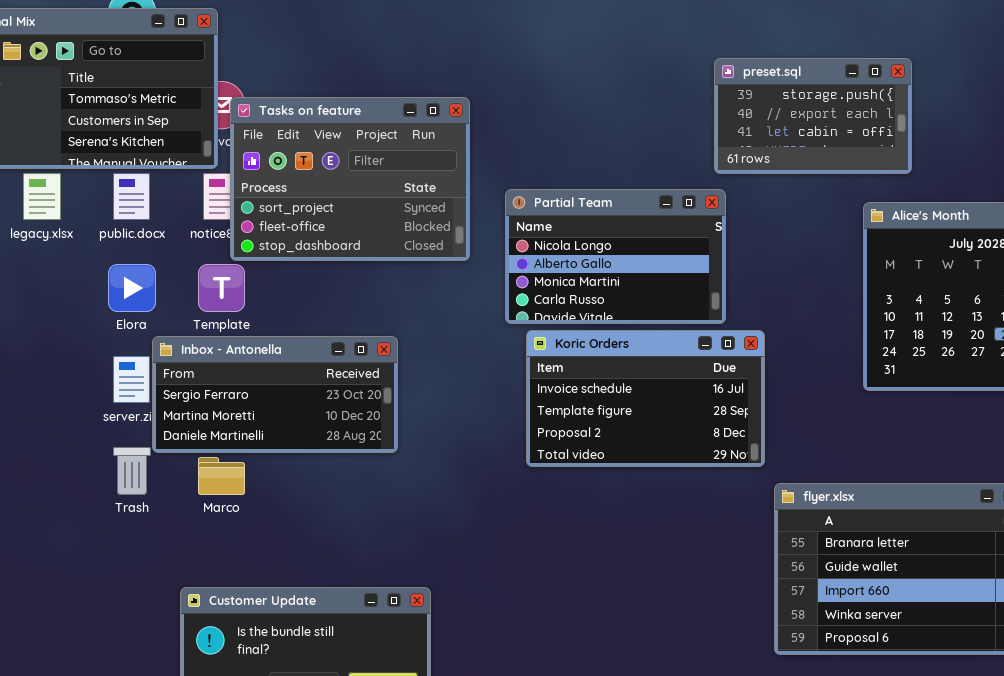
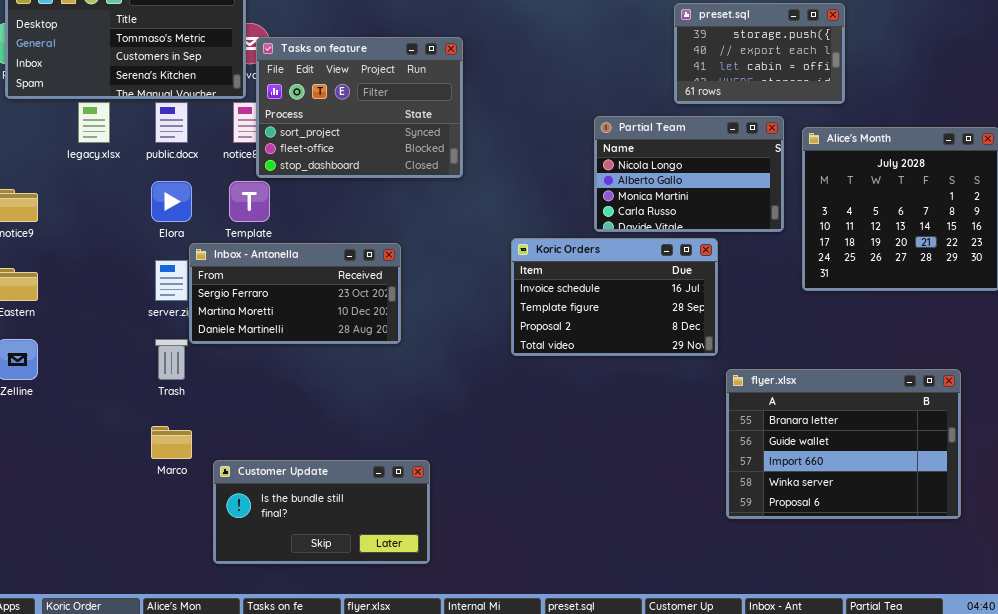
Partial Team: [505,189,726,324] -> [594,116,784,232], moved
Marco: [198,457,245,495] -> [151,426,192,459], moved

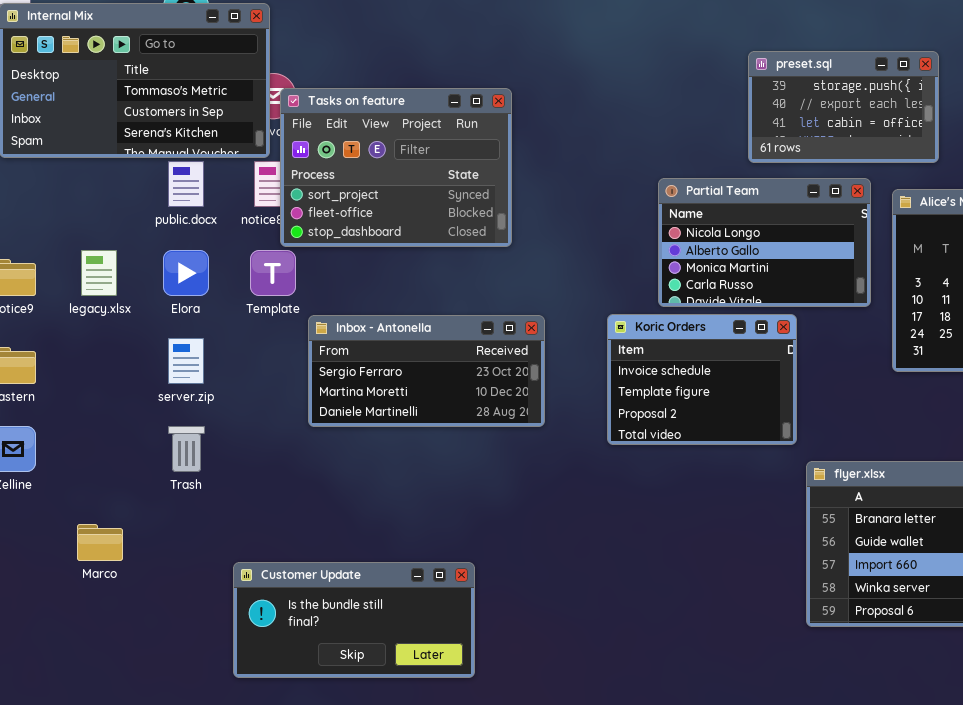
legacy.xlsx: [78,102,110,143] -> [81,250,117,296], moved
Koric Orders: [511,238,718,356] -> [607,314,797,445], resized
Inbox - Antonella: [189,243,401,344] -> [308,315,545,427], moved
Marco: [151,426,192,459] -> [77,524,123,561], moved

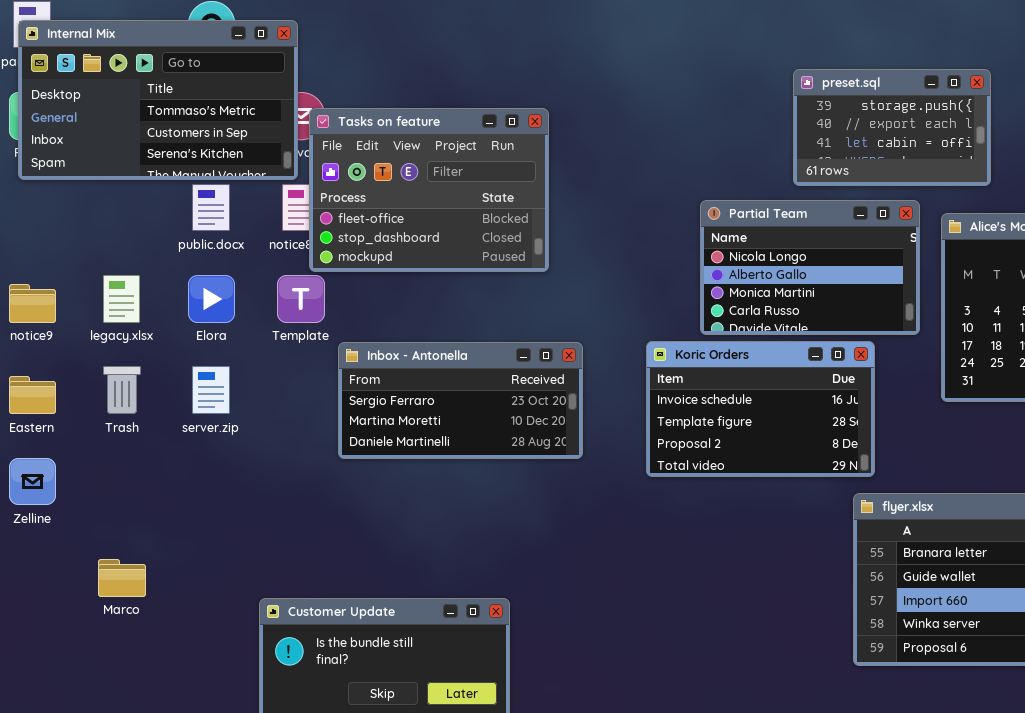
Tasks on feature: [280,88,512,247] -> [309,108,549,272], scrolled down 1 row
Koric Orders: [607,314,797,445] -> [646,341,875,477], resized
Trash: [168,426,205,472] -> [103,366,141,414], moved

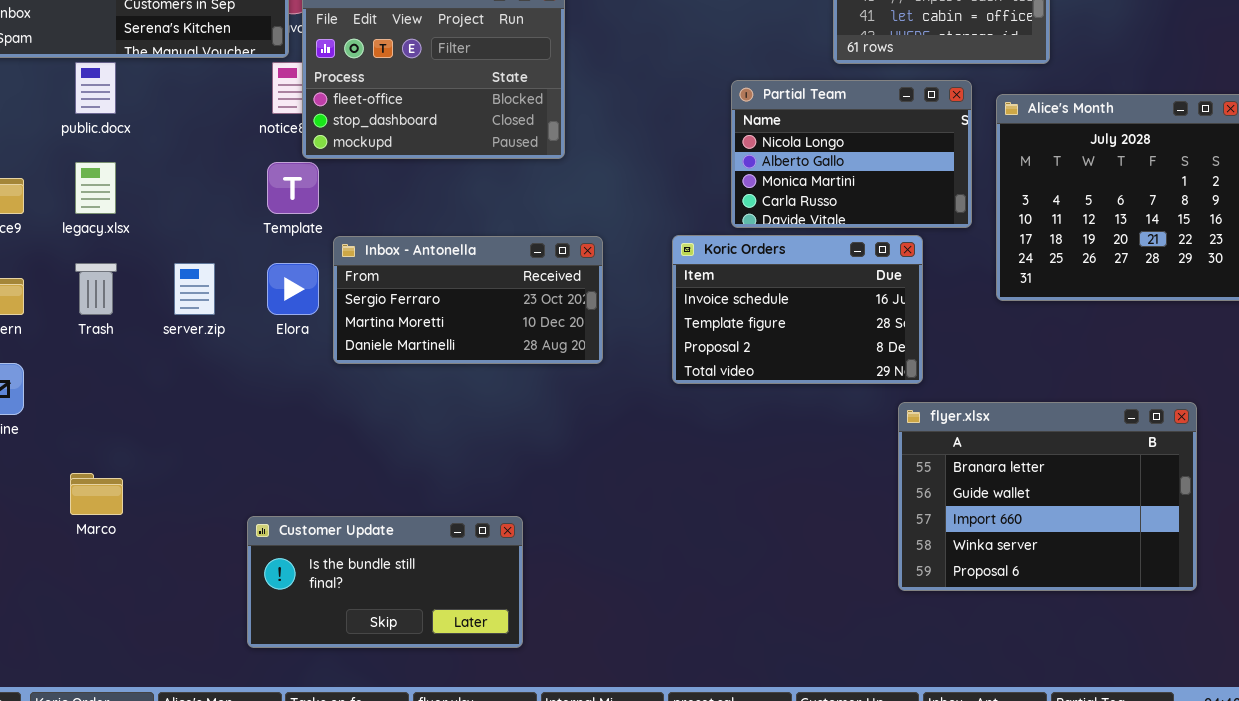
public.docx: [192,184,230,231] -> [75,62,116,114], moved
Elora: [188,275,235,323] -> [267,263,319,315], moved

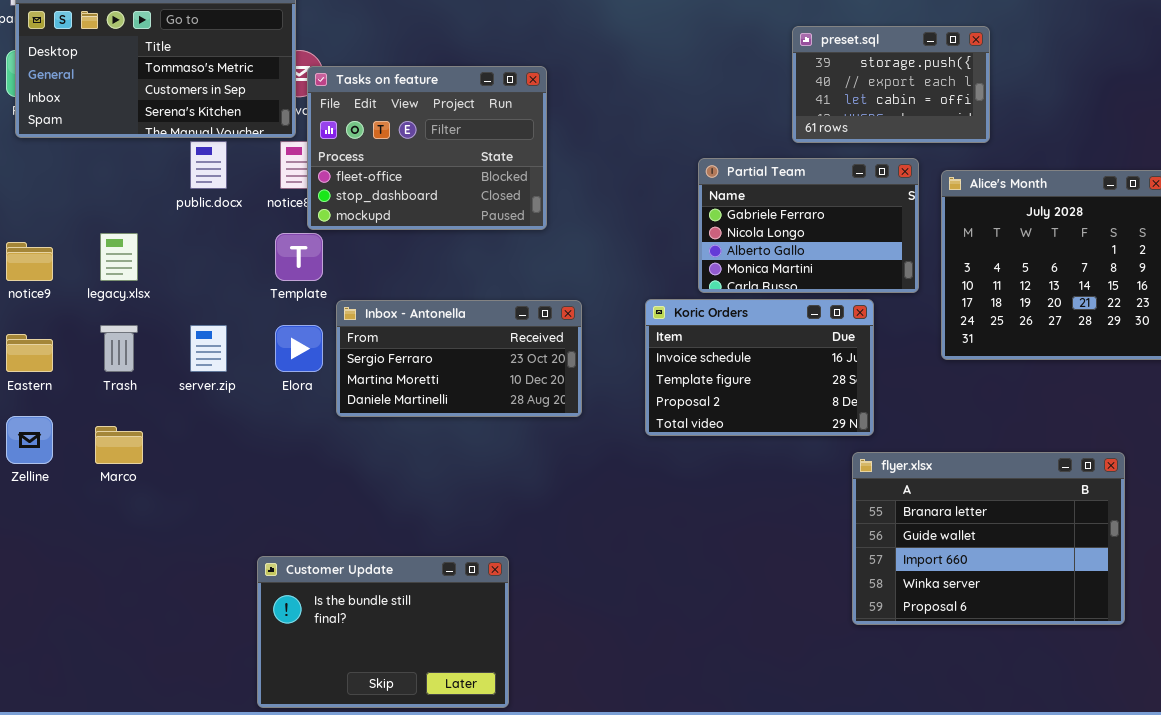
public.docx: [75,62,116,114] -> [190,141,227,189], moved
Partial Team: [731,80,972,228] -> [698,158,919,293], scrolled up 1 row
Marco: [70,473,123,515] -> [95,426,143,464], moved
Customer Update: [247,516,523,648] -> [257,556,509,708], resized

